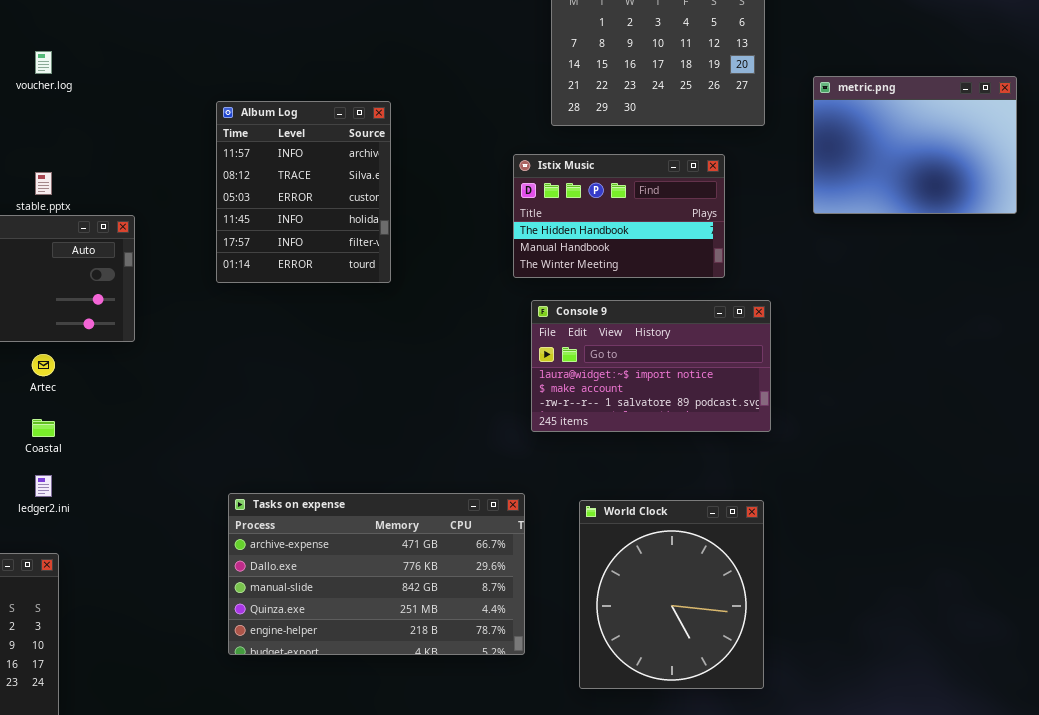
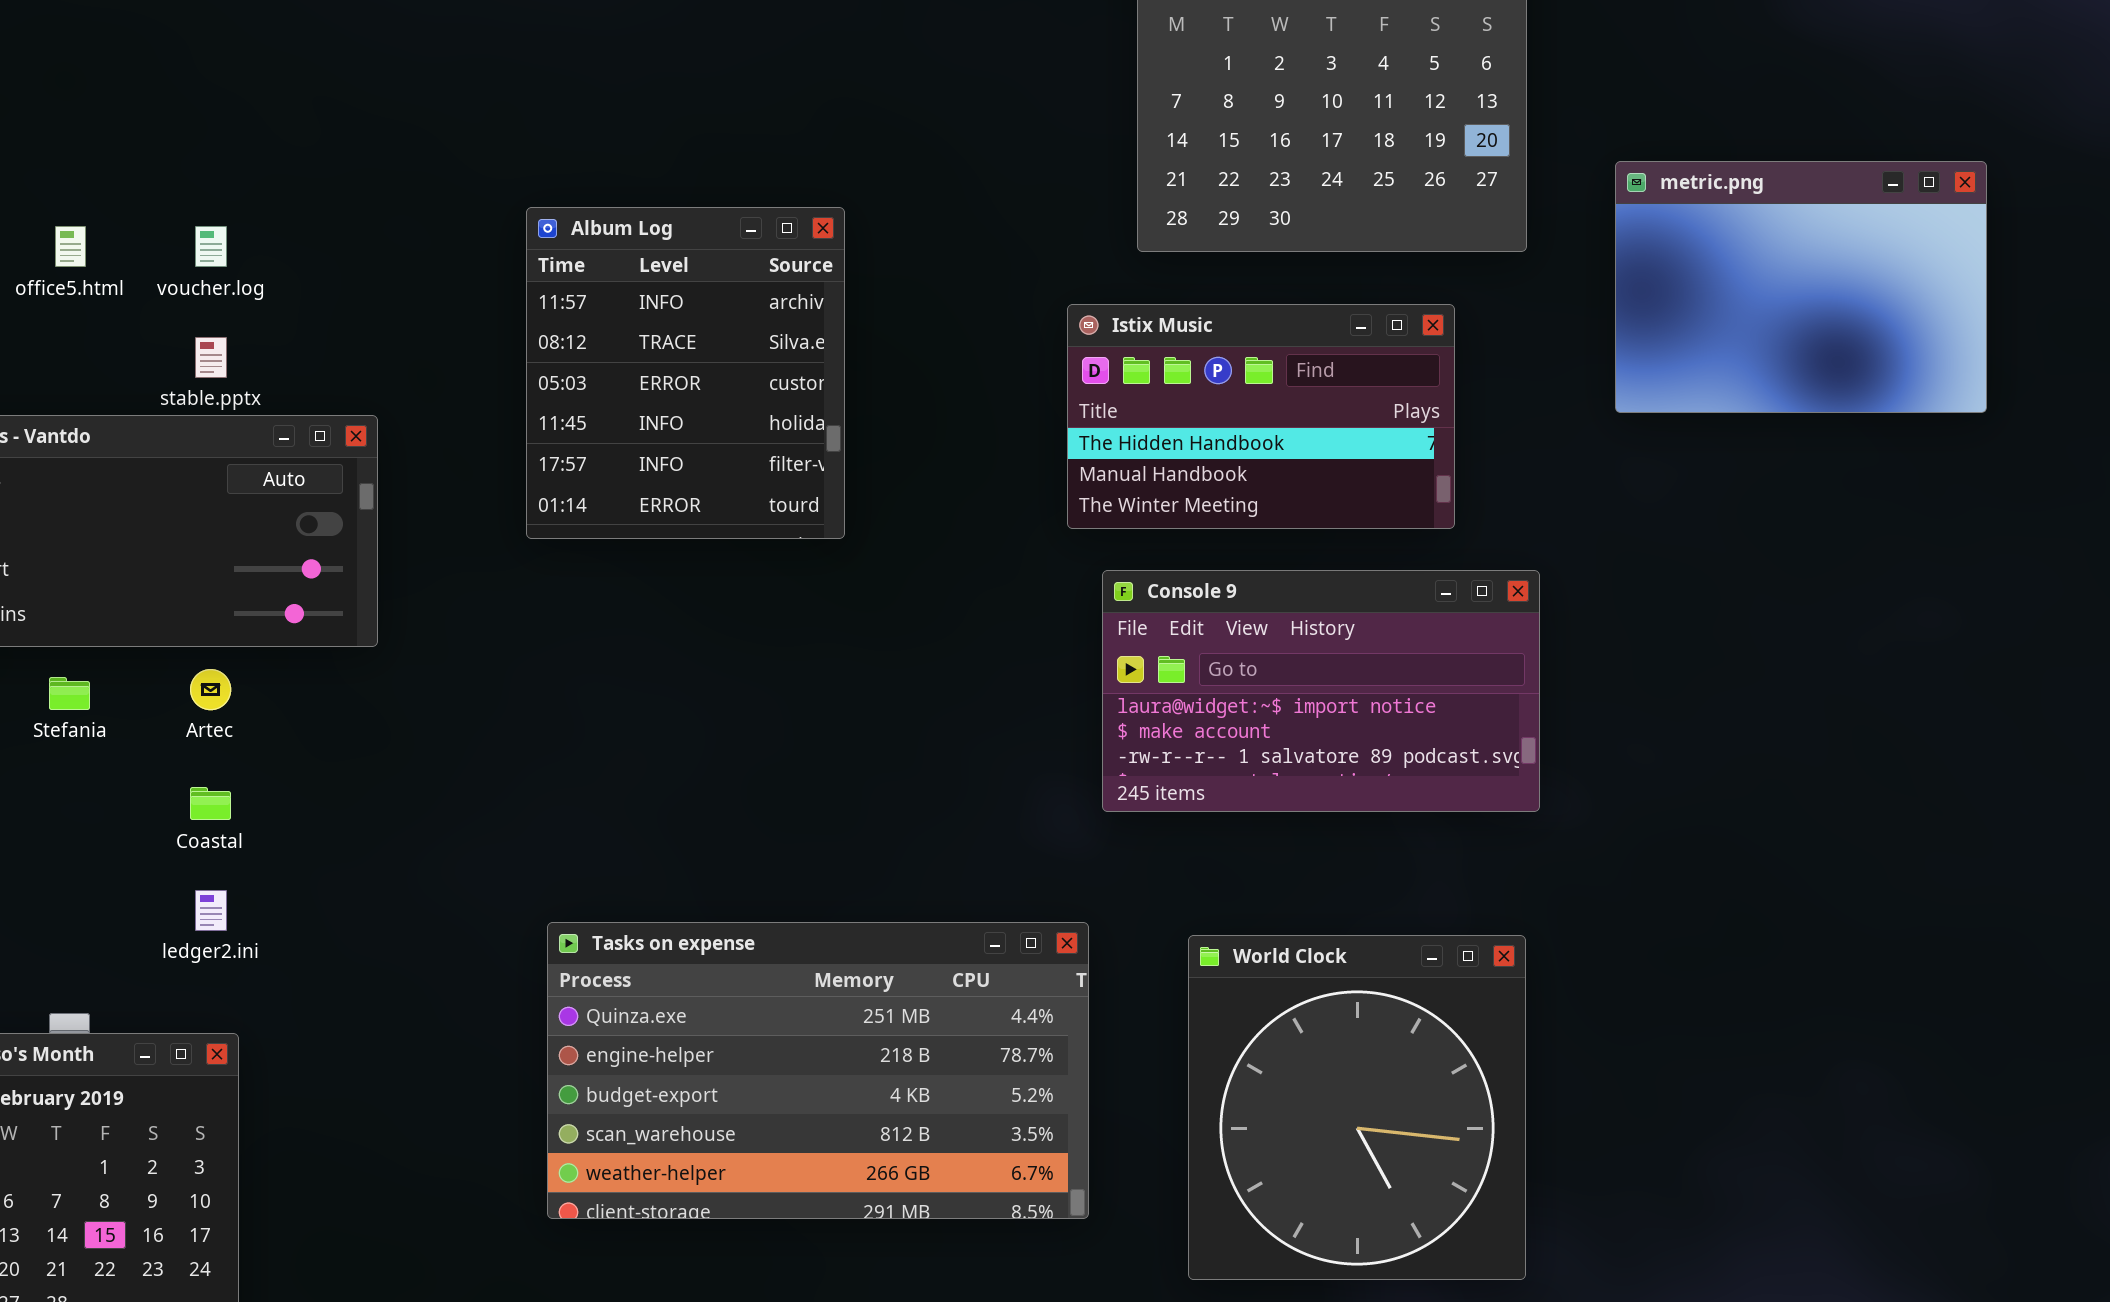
voucher.log: [35,51,52,74] -> [195,226,227,267], moved
Tasks on expense: [228,493,525,655] -> [547,922,1089,1219], scrolled down 3 rows

